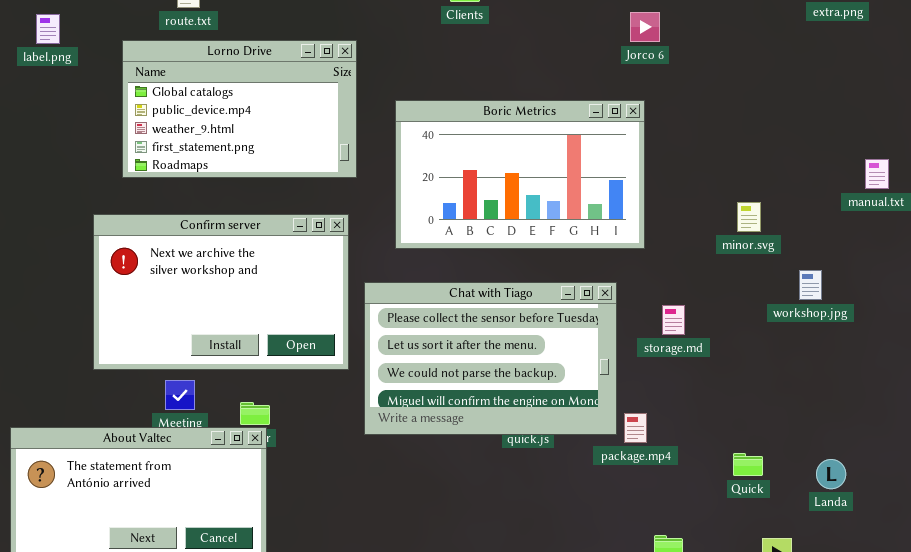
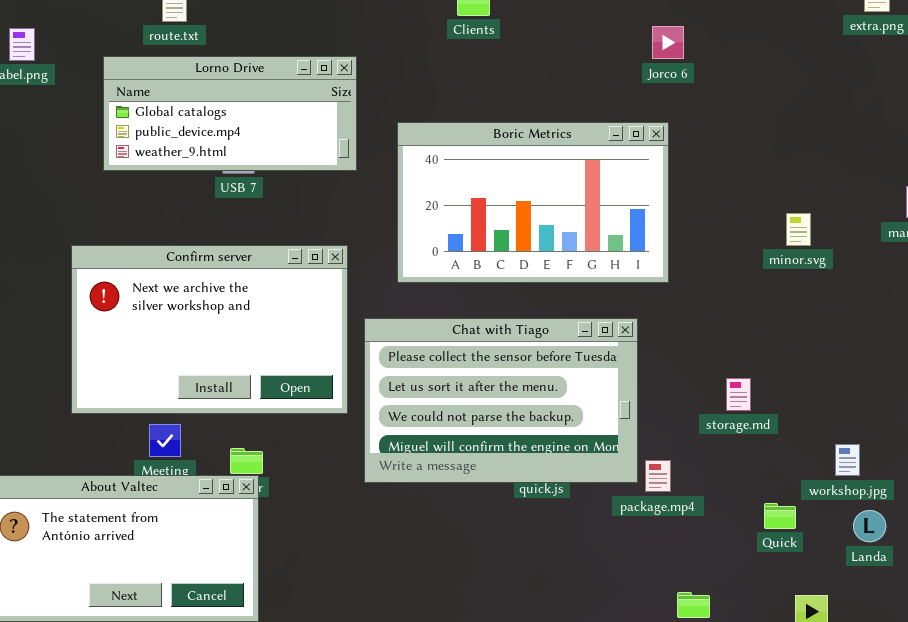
Lorno Drive: [122,40,357,178] -> [103,56,357,171], resized
minor.svg: [737,202,761,232] -> [786,213,811,246], moved
workshop.jpg: [799,270,822,300] -> [835,444,860,476], moved
storage.md: [662,305,685,335] -> [726,378,751,411], moved

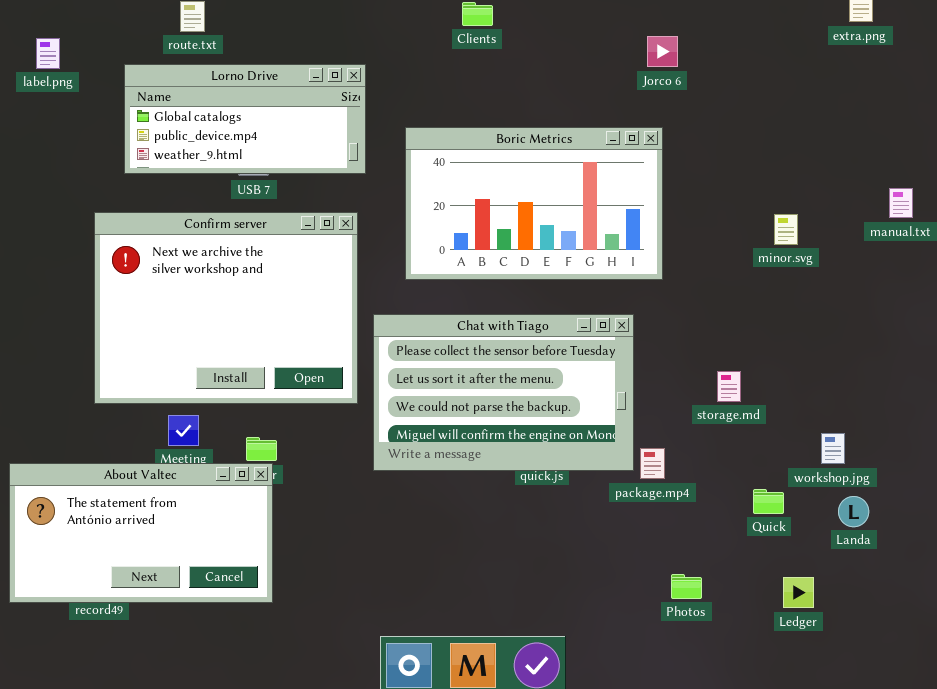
Confirm server: [71,245,348,414] -> [94,212,358,404], resized

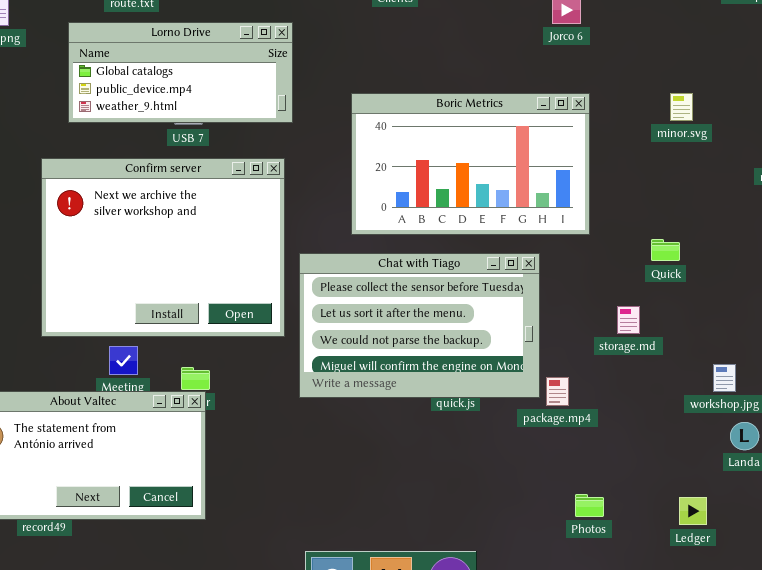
Boric Metrics: [405,127,663,280] -> [351,93,590,235], moved
minor.svg: [774,214,798,245] -> [670,93,693,121], moved
Quick: [753,489,784,514] -> [651,239,680,261], moved

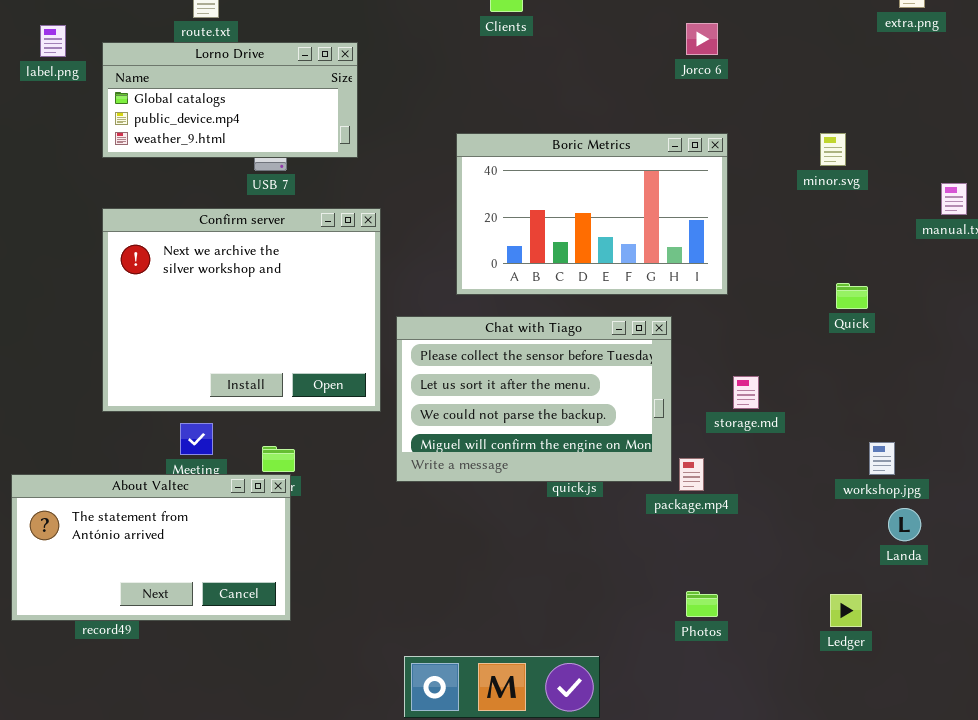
Lorno Drive: [68,22,293,123] -> [102,42,358,158], moved
Quick: [651,239,680,261] -> [836,283,868,309], moved
storage.md: [617,306,640,334] -> [733,376,759,409], moved
Photos: [575,494,604,517] -> [686,591,718,617], moved

